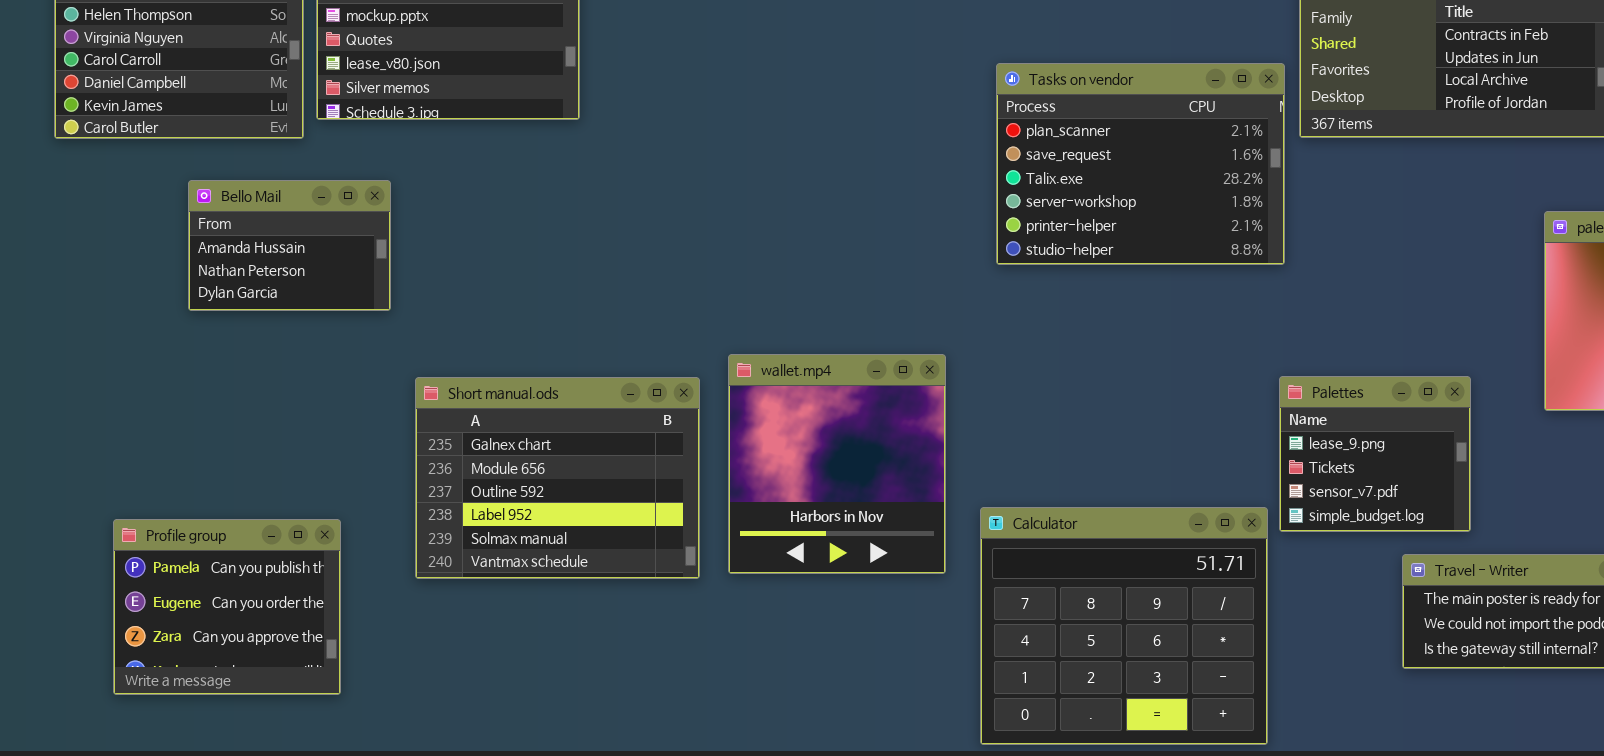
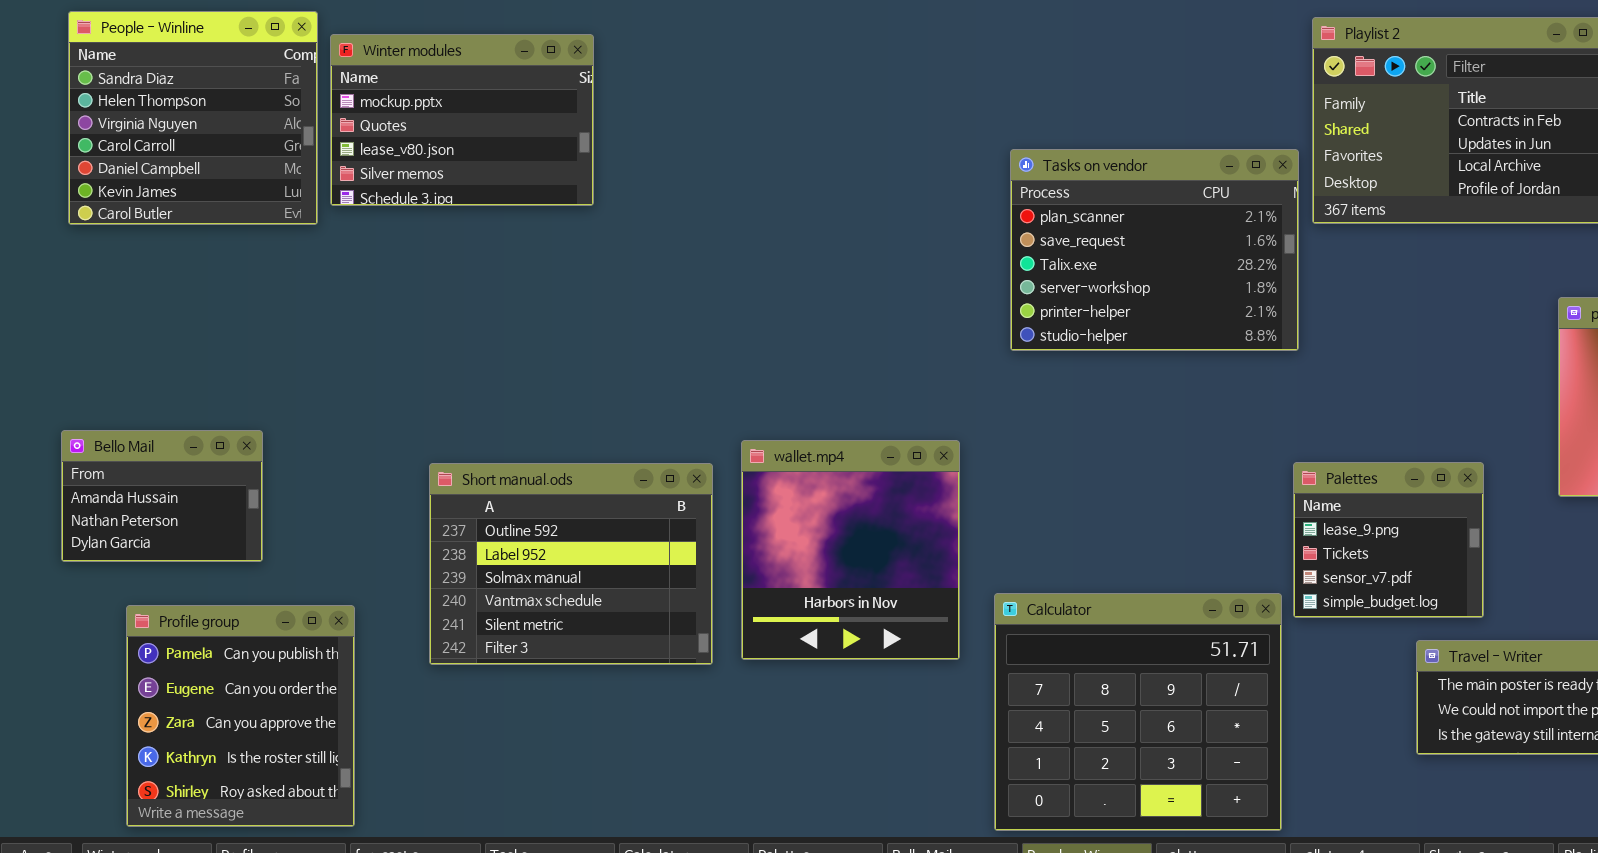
Bello Mail: [188,180,391,311] -> [61,430,263,562], moved
Short manual.ods: [415,377,700,579] -> [429,463,713,665], scrolled down 2 rows
Profile group: [113,519,341,695] -> [126,605,355,827], resized

